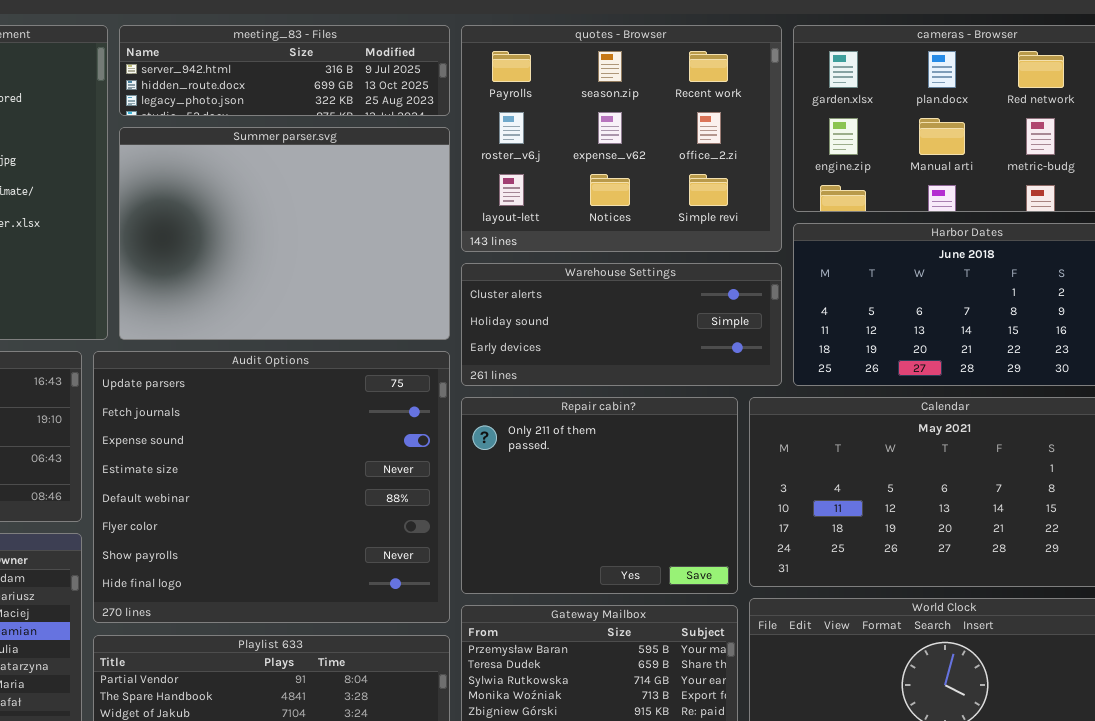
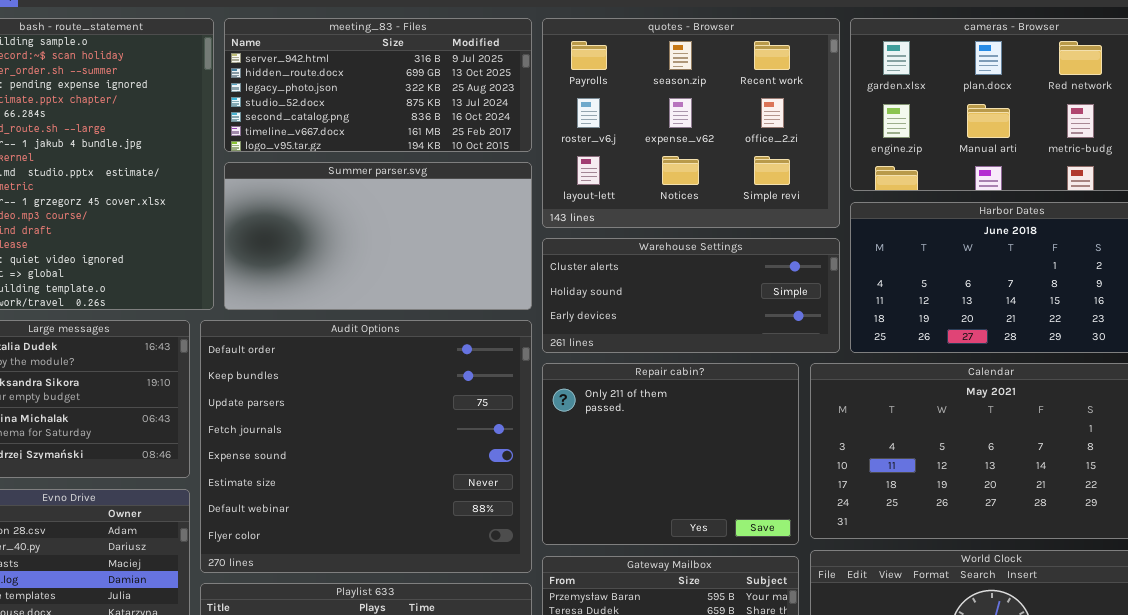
meeting_83 - Files: [119,25,450,116] -> [224,18,532,152], resized
Summer parser.svg: [119,127,450,340] -> [224,162,532,310], resized
Audit Options: [93,351,450,623] -> [200,320,532,573], scrolled up 2 rows

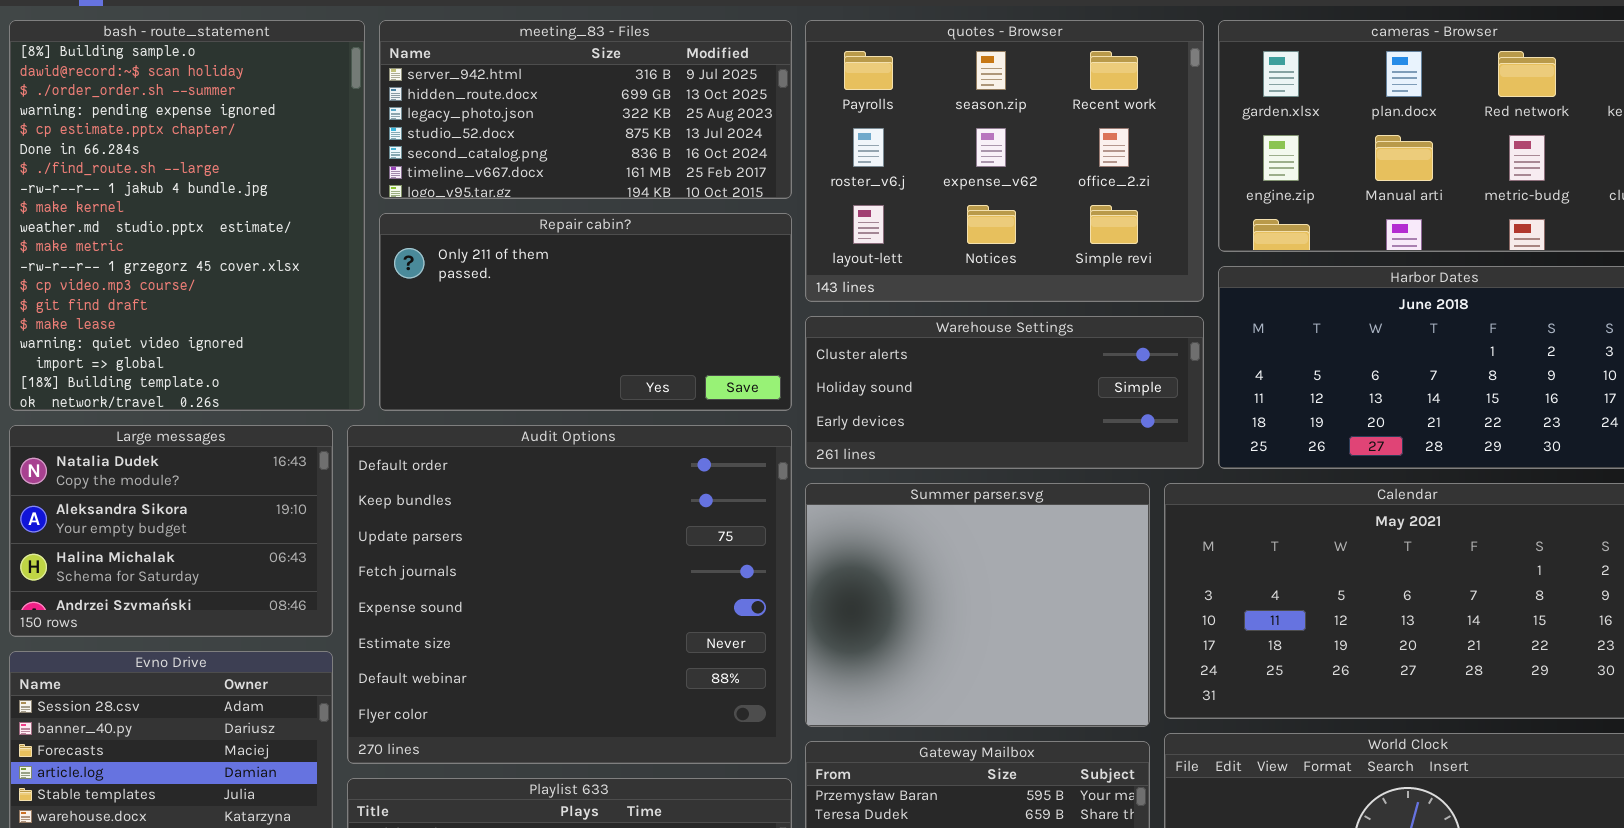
Summer parser.svg: [224,162,532,310] -> [805,483,1150,727], moved, resized
Repair cabin?: [542,363,799,545] -> [379,213,792,411], moved, resized

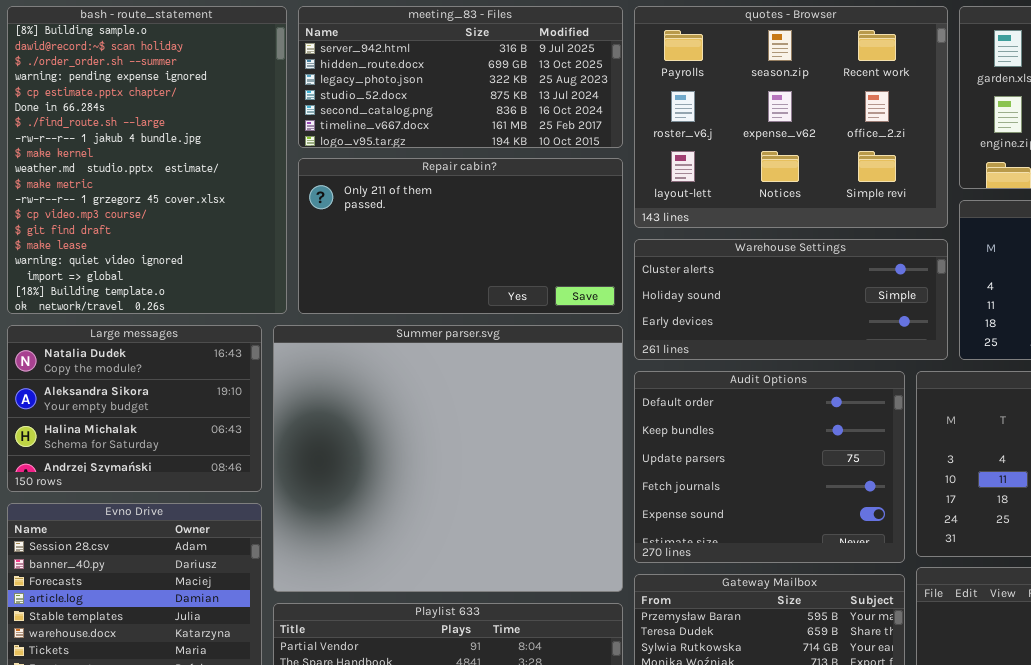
Audit Options: [347,425,792,764] -> [634,371,905,563], moved, resized
Summer parser.svg: [805,483,1150,727] -> [273,325,623,592], moved, resized

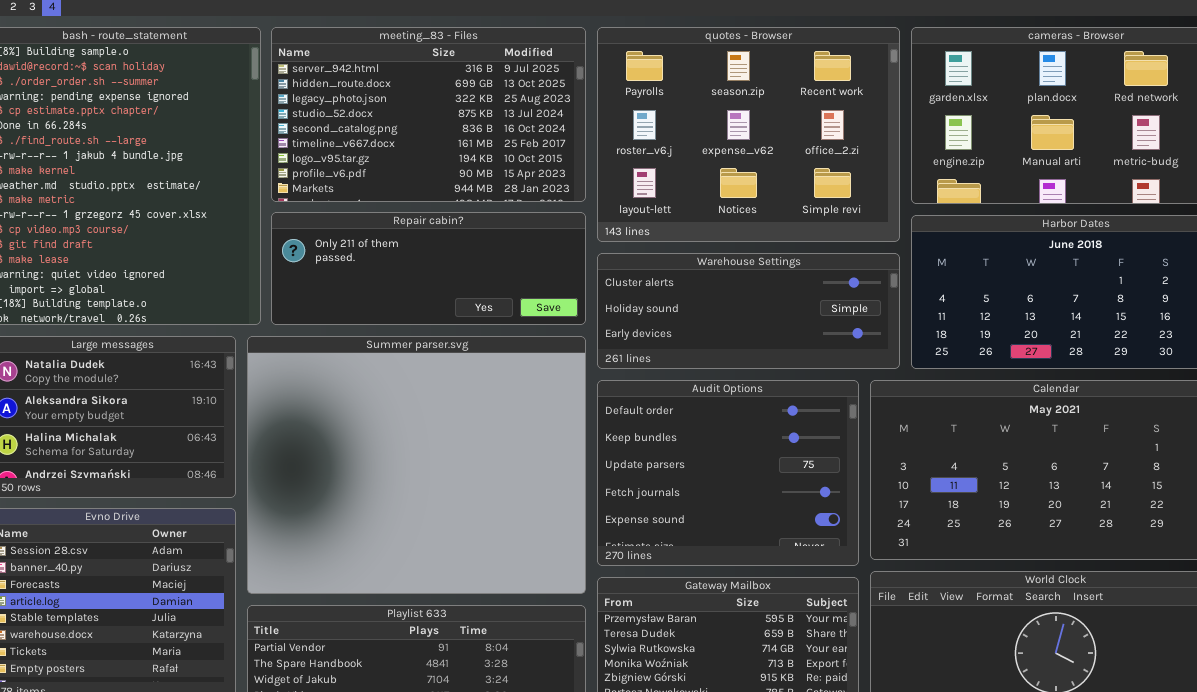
meeting_83 - Files: [298,6,623,148] -> [271,27,586,202], resized
Repair cabin?: [298,158,623,314] -> [271,212,586,325], resized

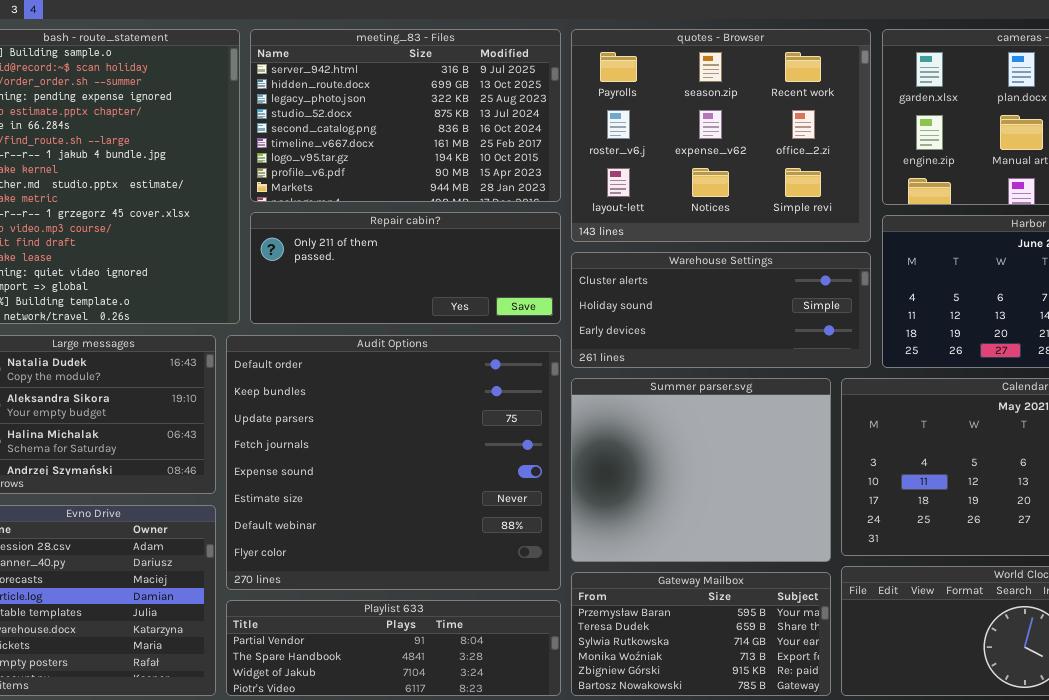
Summer parser.svg: [247,336,586,594] -> [571,378,831,562], moved, resized
Audit Options: [597,380,859,566] -> [226,335,561,590], moved, resized

